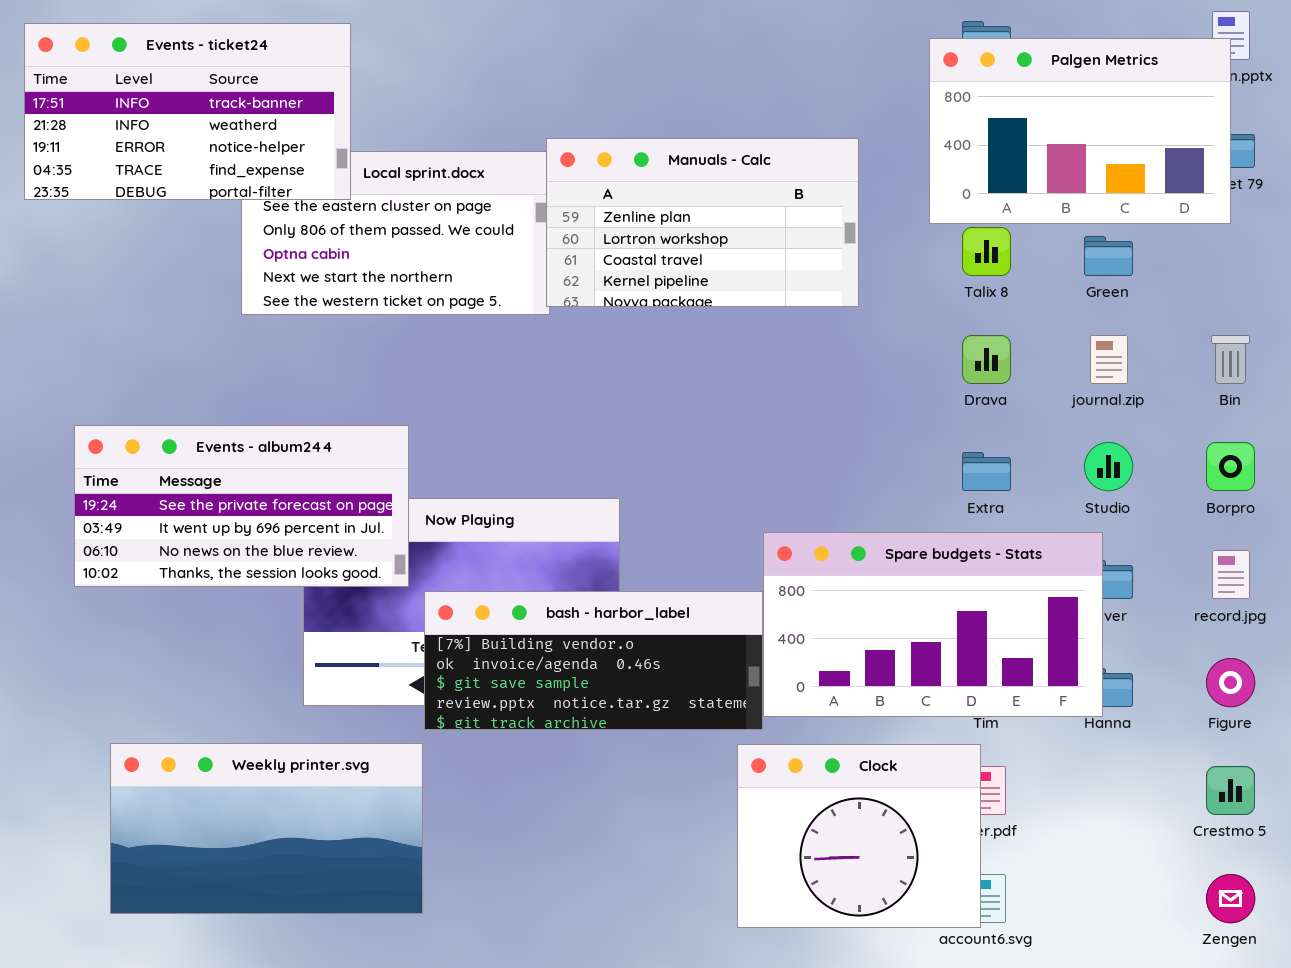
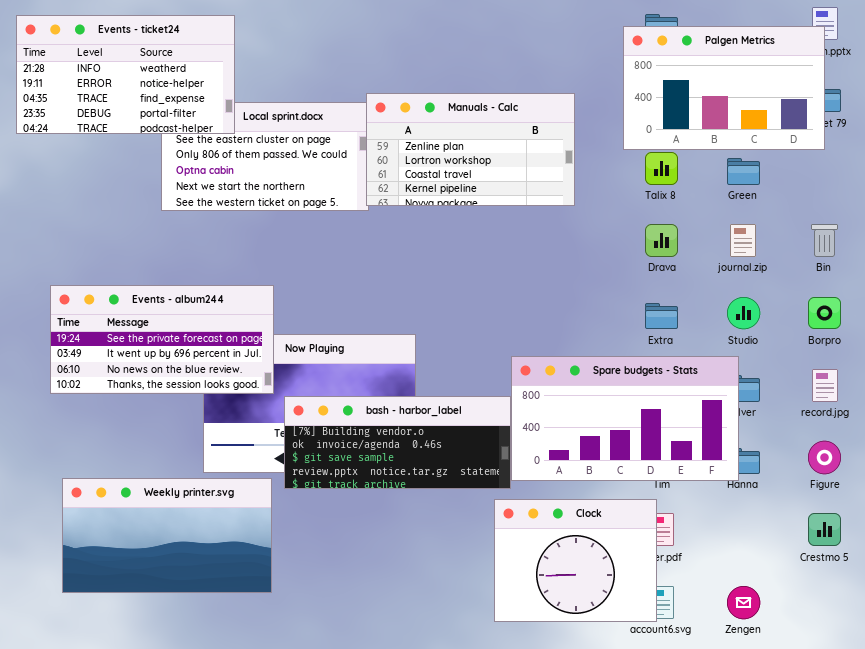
Events - ticket24: [24,23,351,200] -> [16,15,235,134], scrolled down 1 row
Weekly printer.svg: [110,743,423,914] -> [62,478,272,593], moved
Zengen: [1206,874,1255,923] -> [727,586,760,619], moved

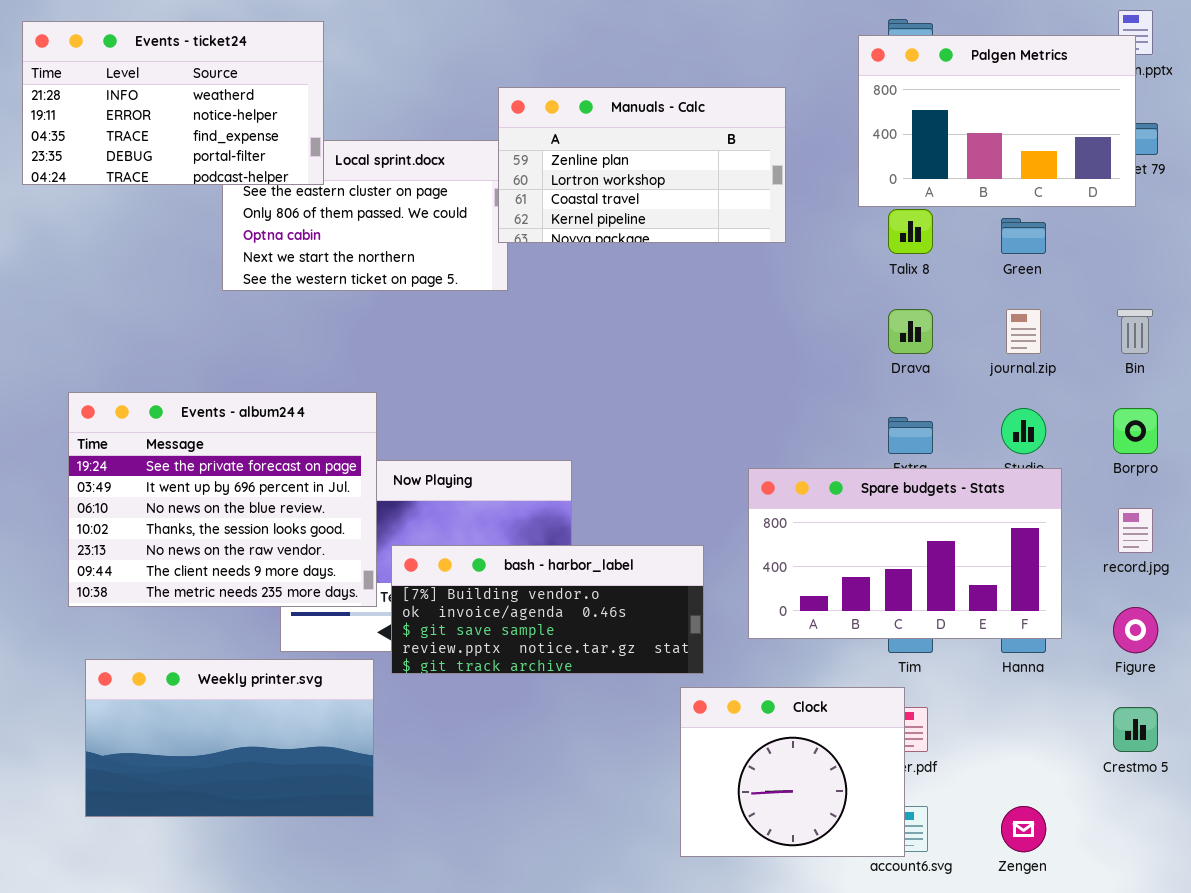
Manuals - Calc: [366,93,575,206] -> [498,87,786,243], moved
Events - album244: [50,285,274,394] -> [68,392,377,607], resized
Spare budgets - Stats: [511,356,739,481] -> [748,468,1062,639], moved

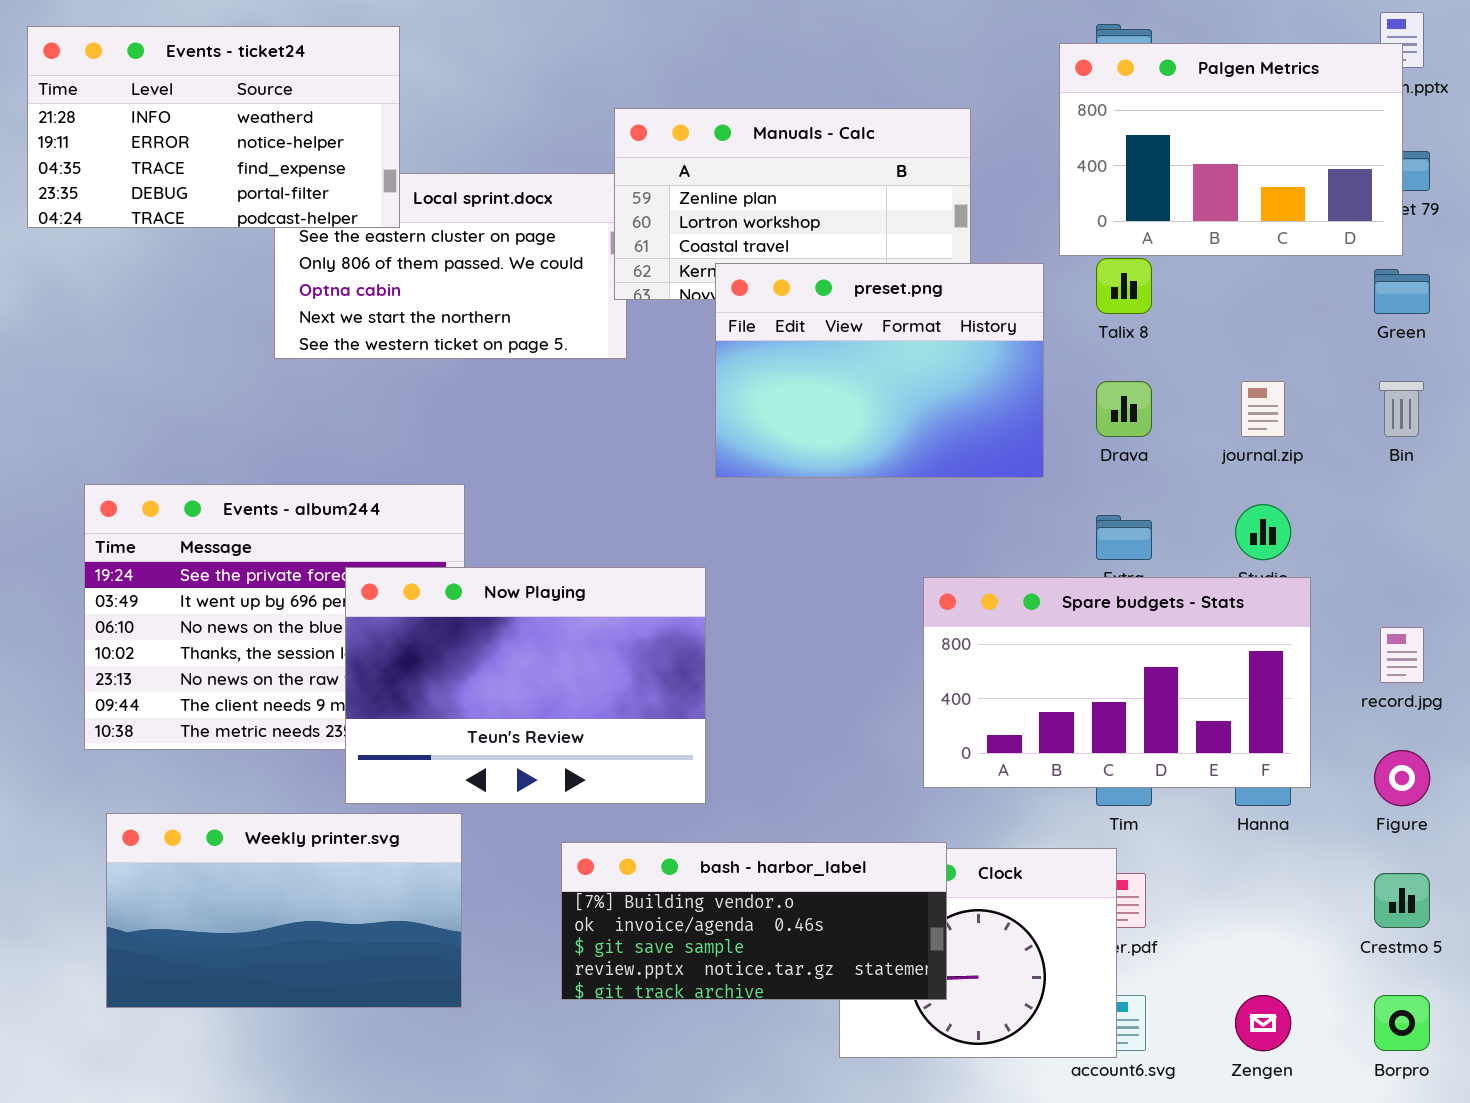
preset.png: none -> [715,263,1044,478], opened
Green: [1001,218,1046,254] -> [1374,269,1430,314], moved
Borpro: [1113,408,1158,454] -> [1374,995,1430,1051], moved
Now Playing: [280,460,572,652] -> [345,567,706,804], raised
bash - harbor_label: [391,545,704,674] -> [561,842,947,1000], moved

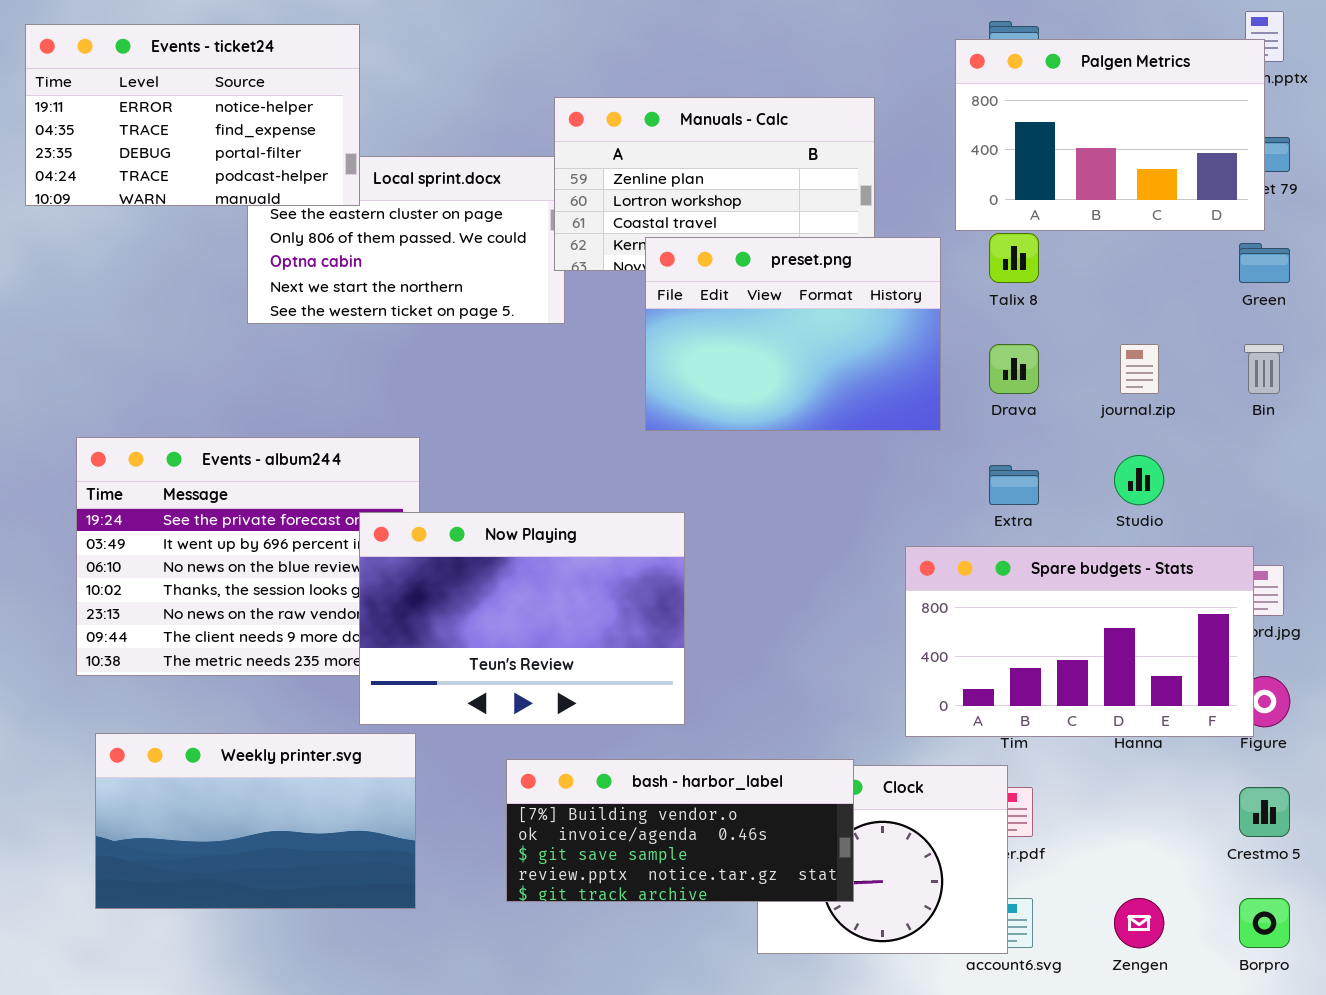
Events - ticket24: [27,26,400,228] -> [25,24,360,206], scrolled down 1 row
Now Playing: [345,567,706,804] -> [359,512,685,725], moved
Spare budgets - Stats: [923,577,1311,788] -> [905,546,1254,737], moved

